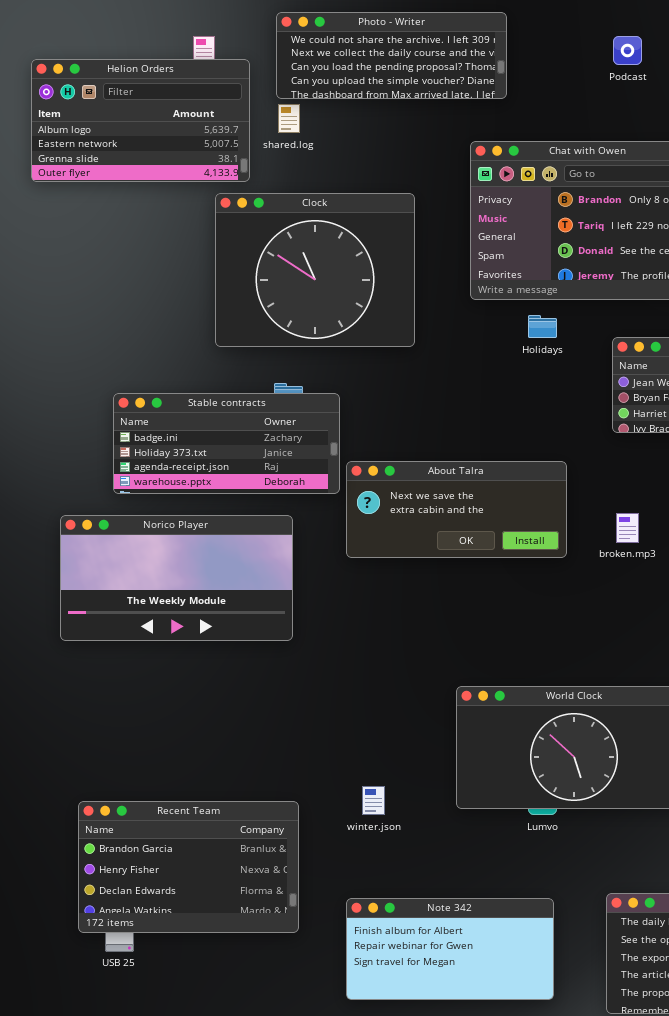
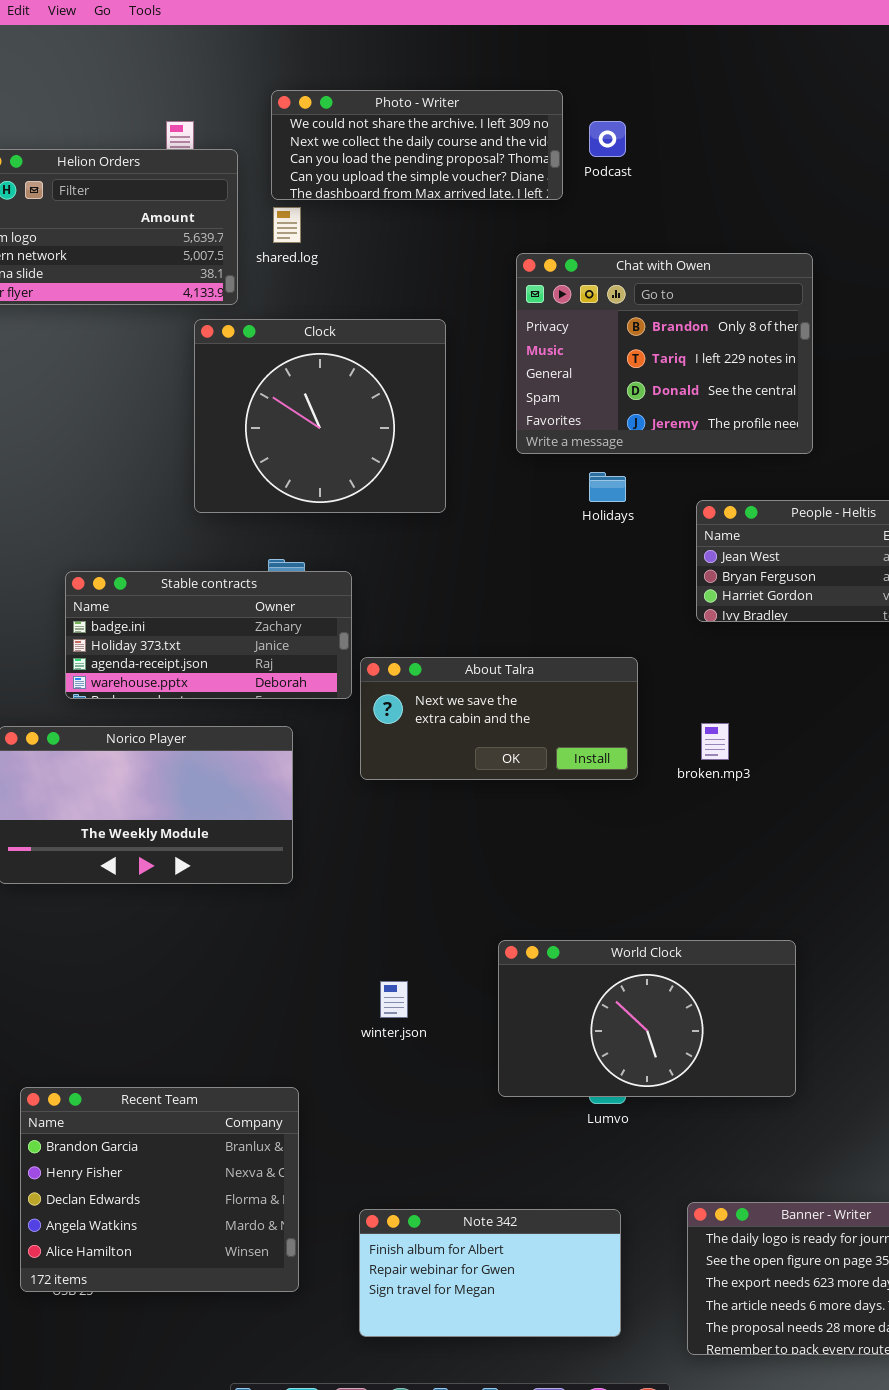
Podcast: [613,36,642,65] -> [589,121,626,157], moved
winter.json: [362,786,385,815] -> [380,981,408,1018], moved
Recent Team: [78,801,299,933] -> [20,1087,299,1292], resized

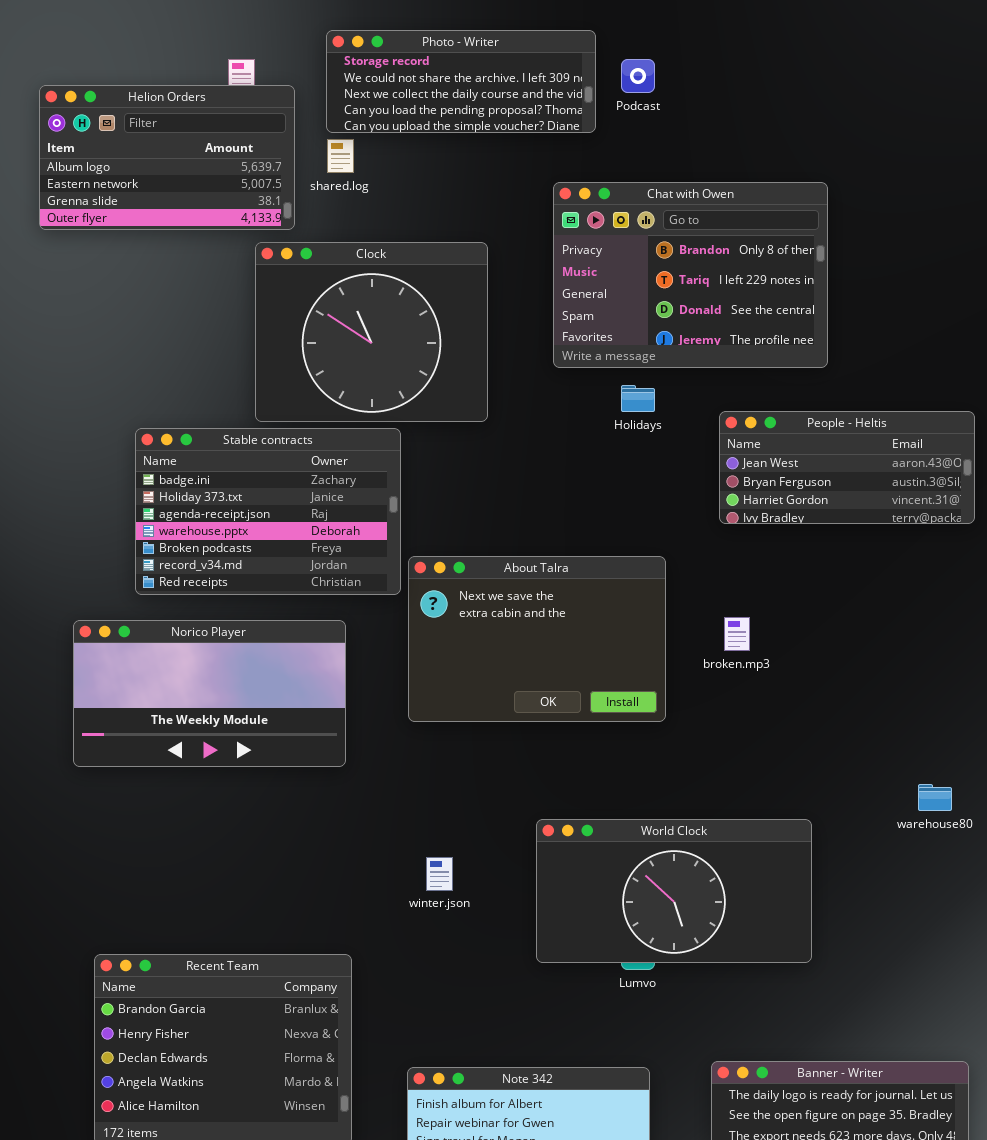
Photo - Writer: [271,90,563,200] -> [326,30,596,133], scrolled up 1 row
Stable contracts: [65,571,352,699] -> [135,428,401,595], resized
About Talra: [360,657,638,780] -> [408,556,666,722], resized

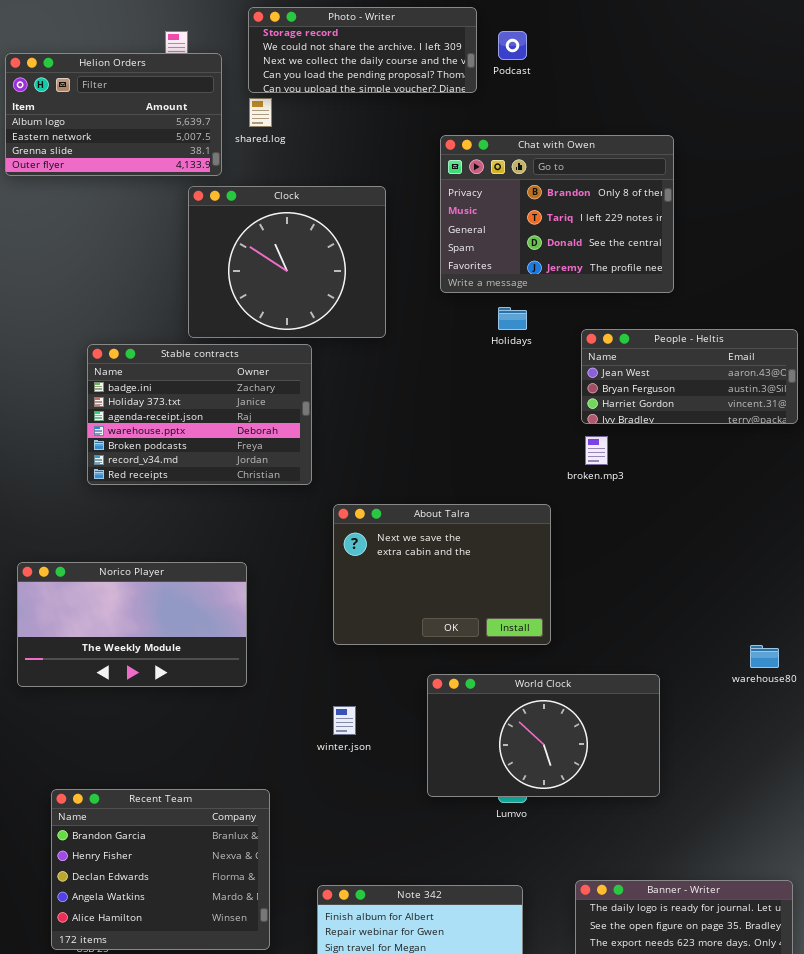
About Talra: [408,556,666,722] -> [333,504,551,645], moved
broken.mp3: [724,617,750,651] -> [585,436,608,465], moved
Norico Player: [73,620,346,767] -> [17,562,247,687], moved

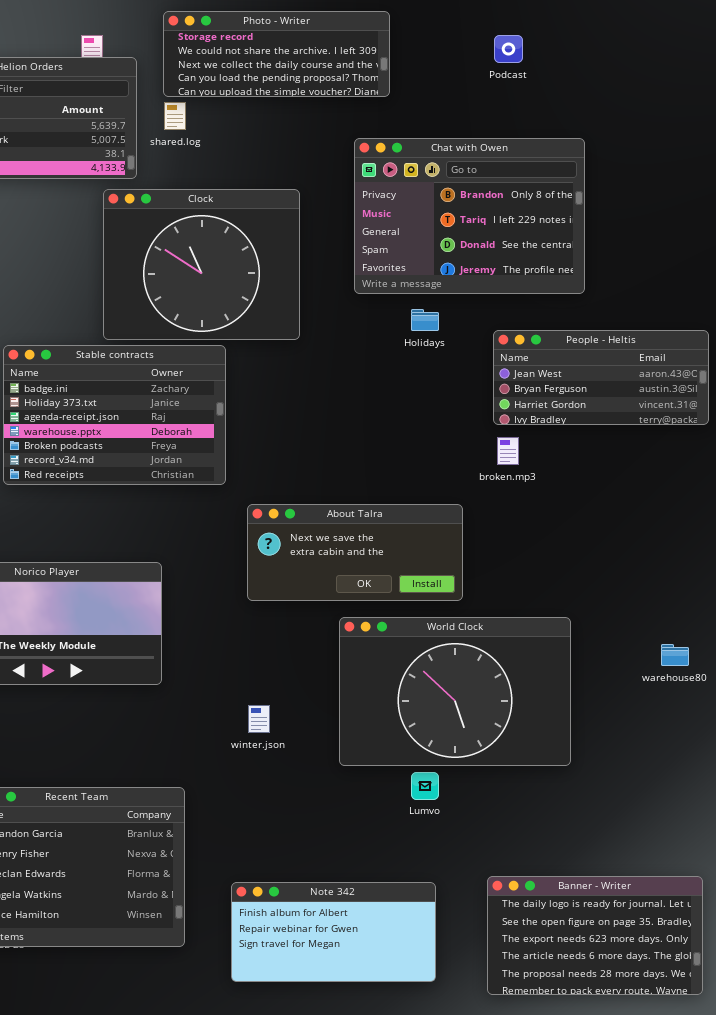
Podcast: [498,31,527,60] -> [494,35,523,63], moved
About Talra: [333,504,551,645] -> [247,504,463,601], resized
World Clock: [427,674,660,797] -> [339,617,571,766], moved, resized

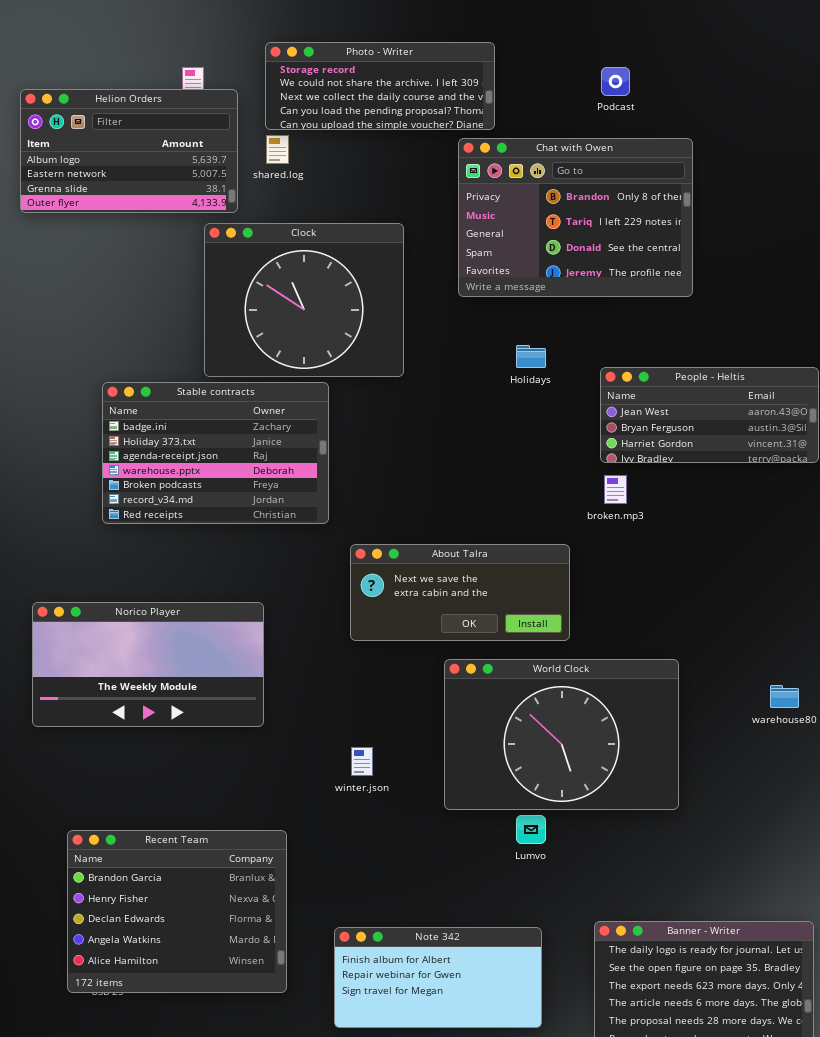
Chat with Owen: [354,138,585,294] -> [458,138,693,297], moved

